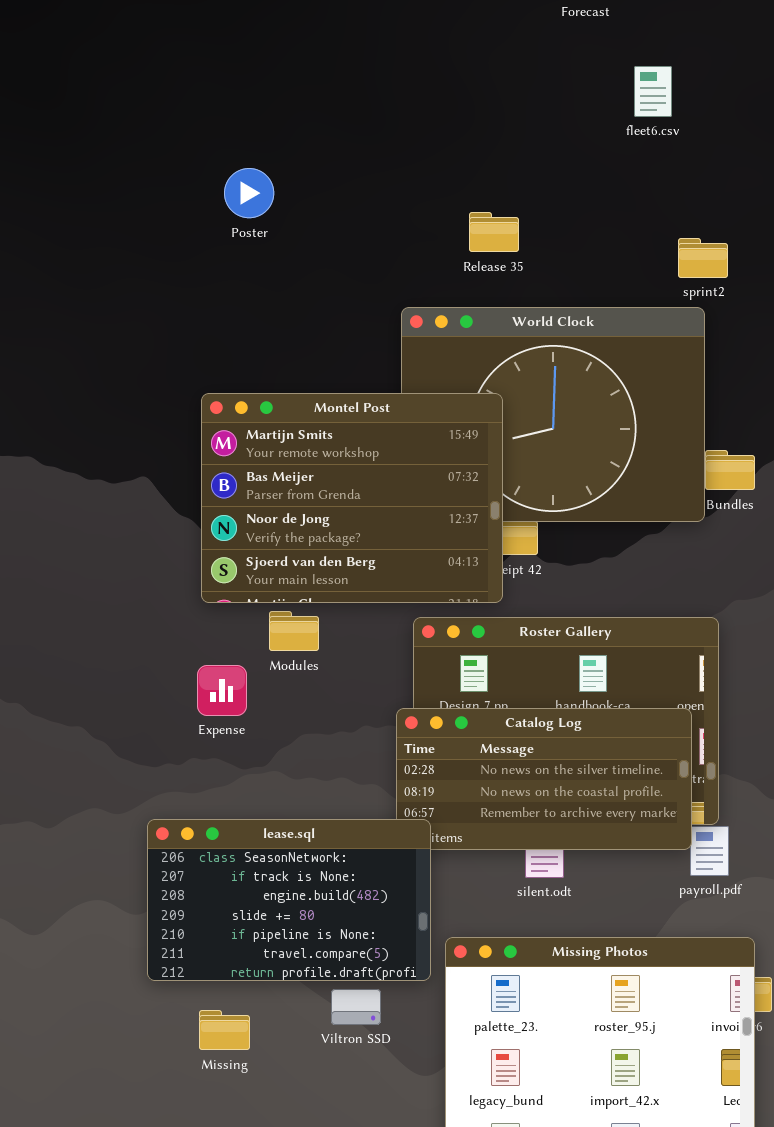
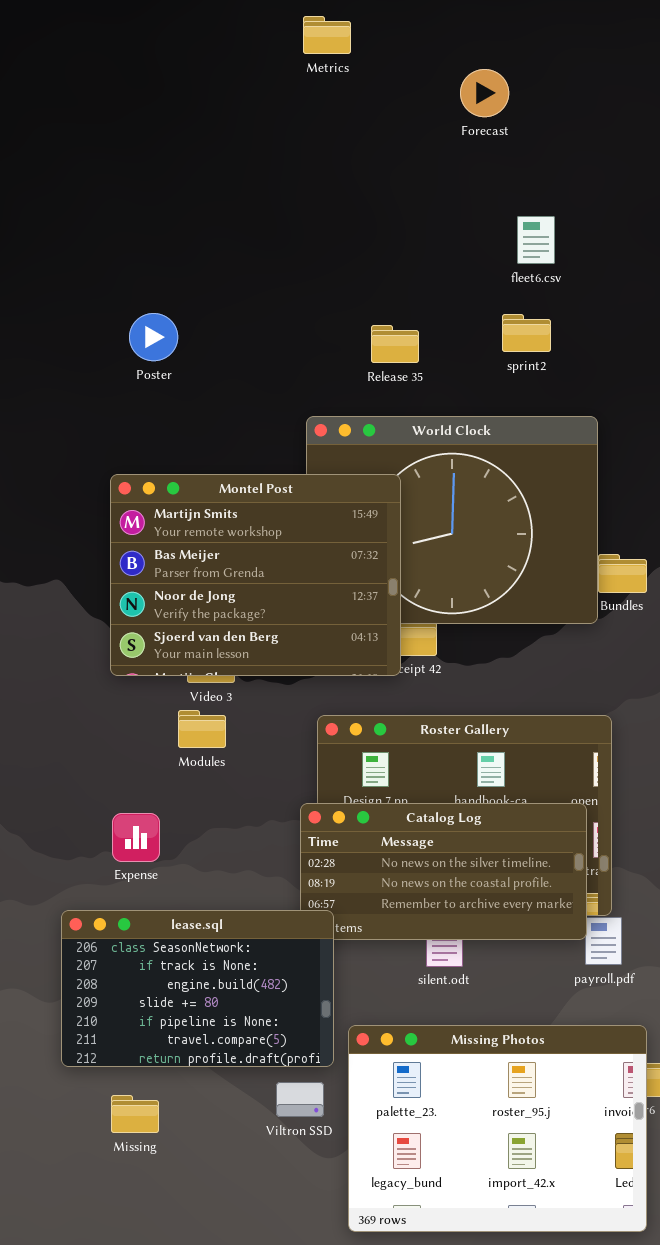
fleet6.csv: [634,66,672,117] -> [517,216,555,264], moved
Poster: [224,168,274,218] -> [129,313,178,361], moved
sprint2: [678,238,728,278] -> [502,314,551,352], moved
Montel Post: [201,393,503,603] -> [110,474,401,676], moved
Expense: [197,665,247,716] -> [112,813,160,862], moved
Viltron SSD: [331,989,381,1025] -> [276,1082,324,1117], moved

